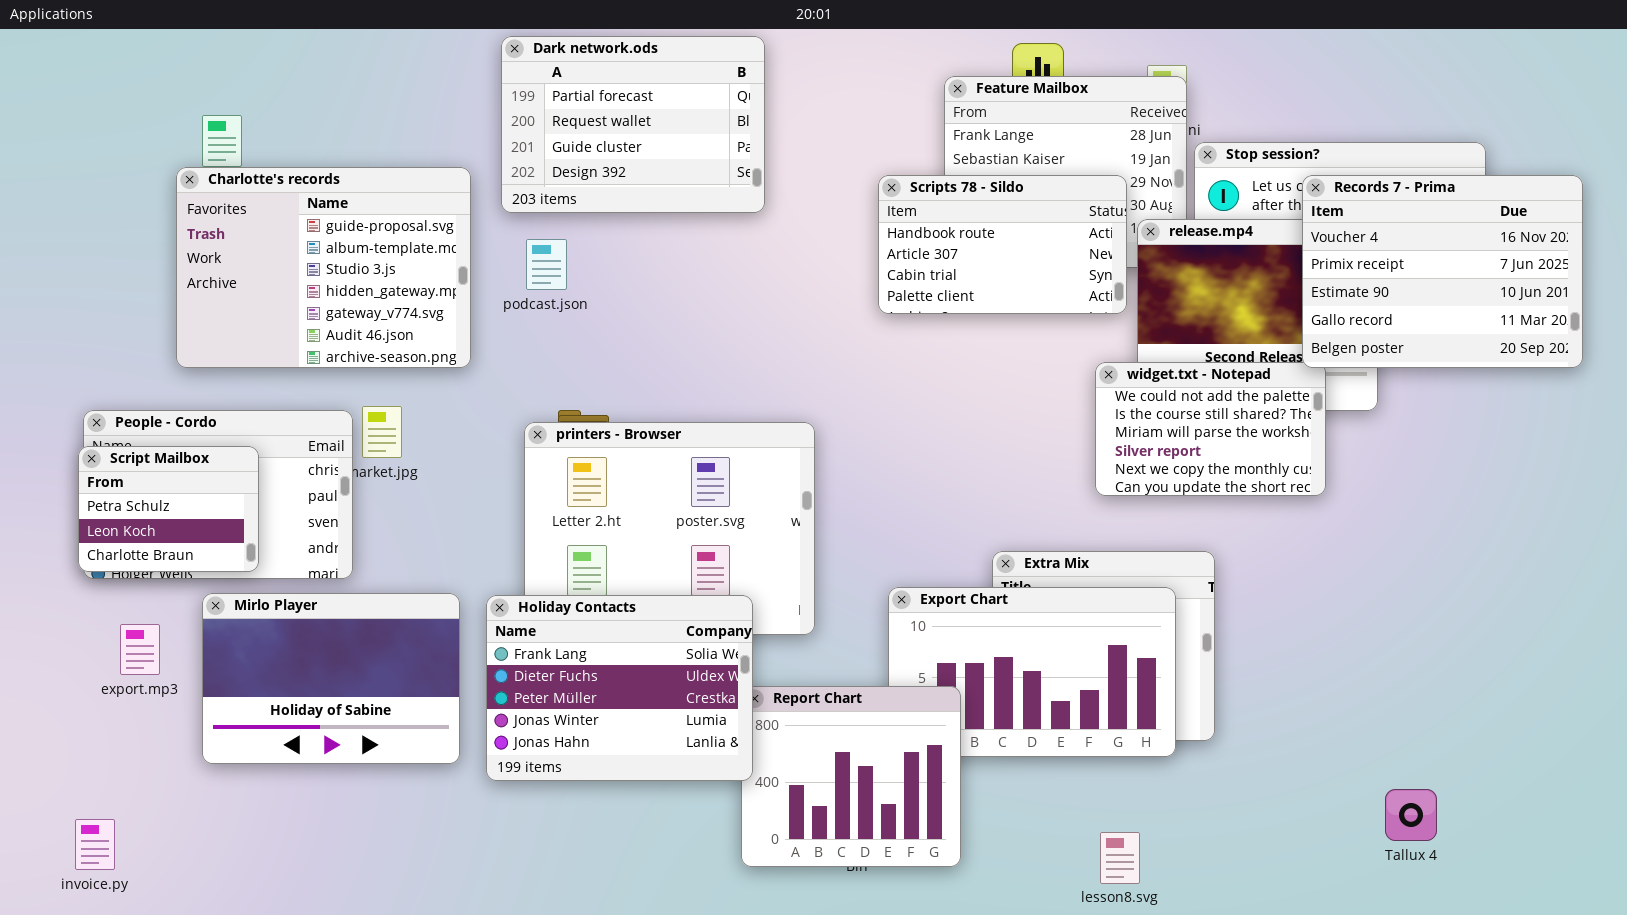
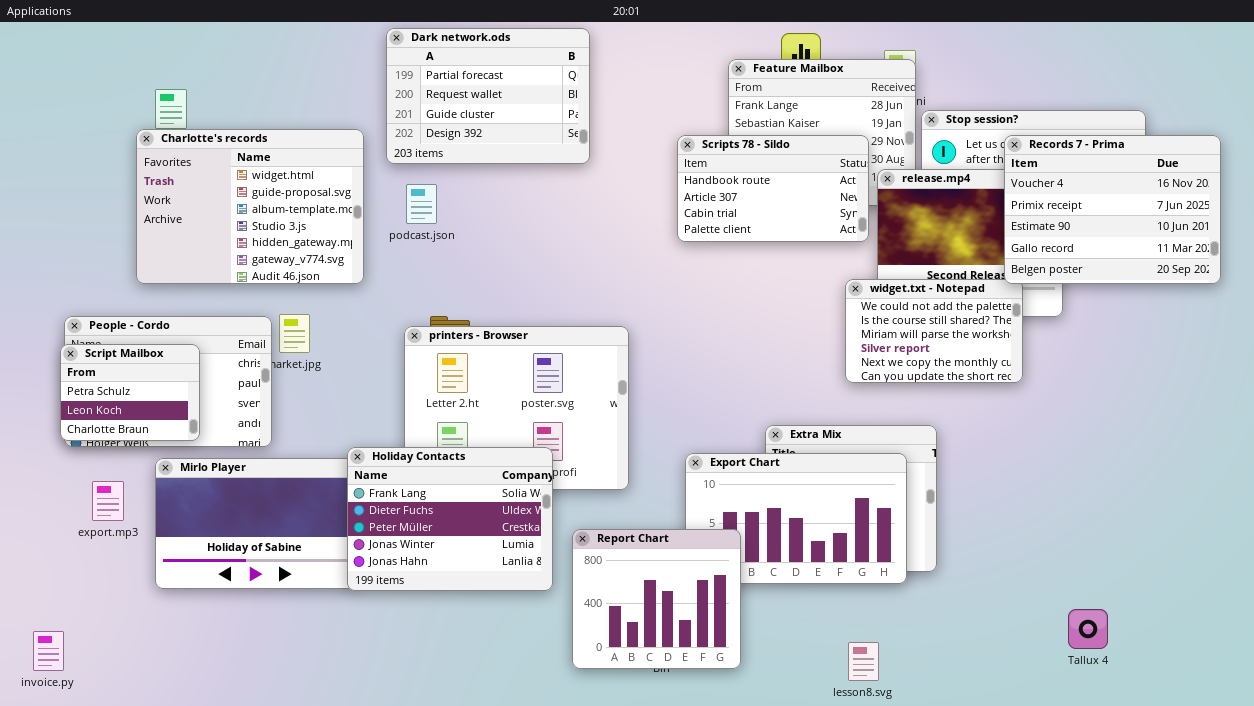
Charlotte's records: [176,167,471,368] -> [136,129,364,284], scrolled up 1 row
Holiday Contacts: [486,595,753,781] -> [347,447,553,591], moved
invoice.py: [75,819,115,870] -> [33,631,64,671], moved

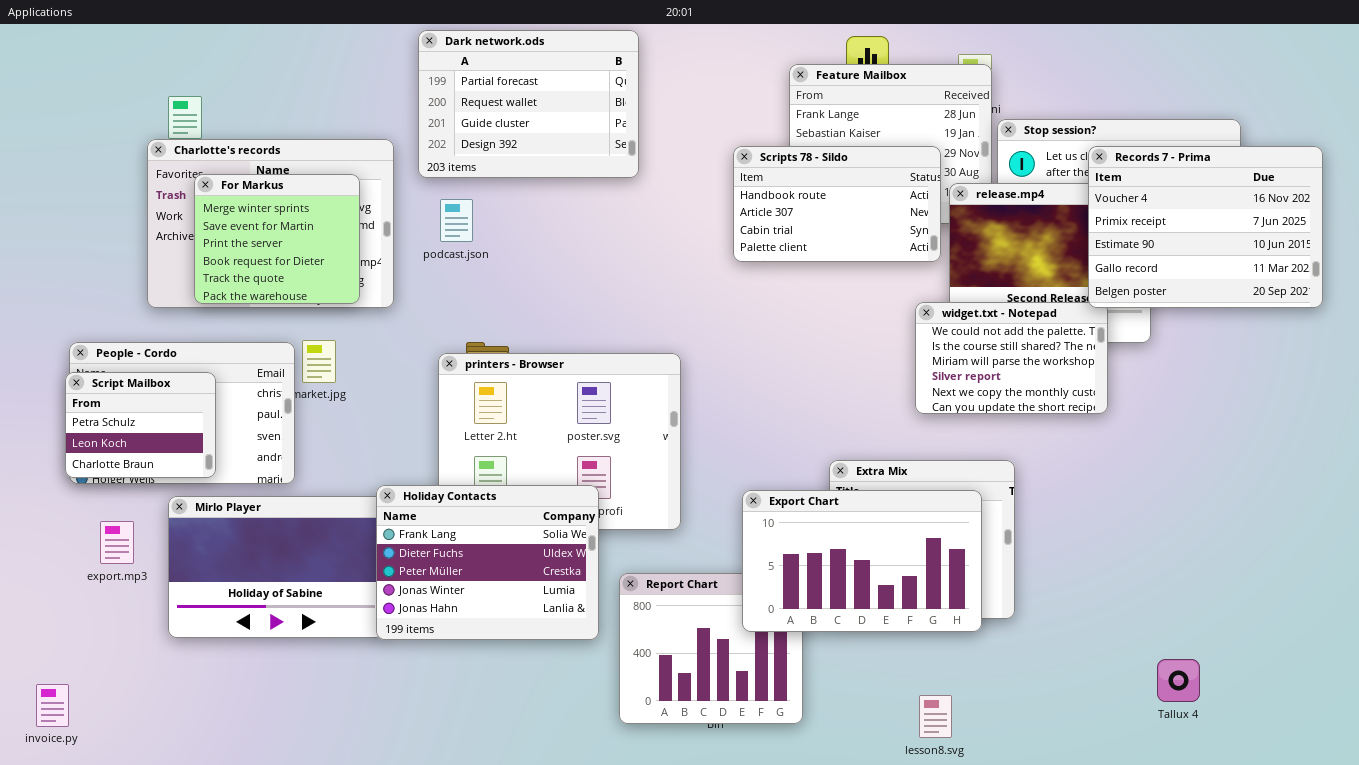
For Markus: none -> [194,174,360,304], opened
Export Chart: [685,453,907,584] -> [742,490,982,632], raised

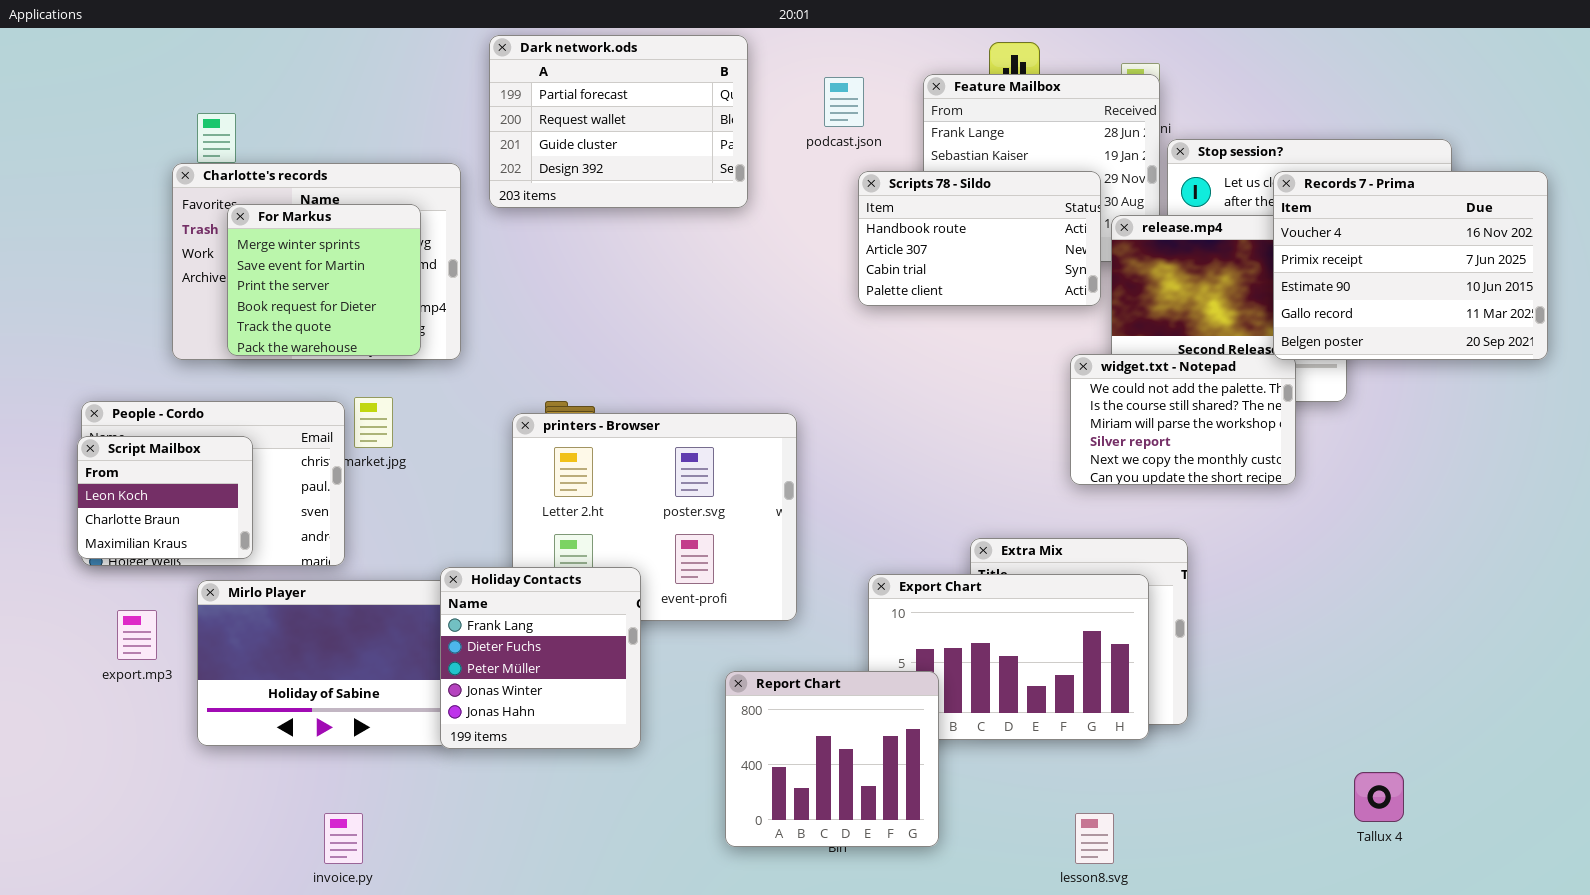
podcast.json: [440,199,473,242] -> [824,77,864,127], moved
Script Mailbox: [65,372,216,478] -> [77,436,253,559], scrolled down 1 row
Holiday Contacts: [376,485,599,640] -> [440,567,641,749], resized
Report Chart: [619,573,803,724] -> [725,671,939,847], raised
invoice.py: [36,684,69,727] -> [324,813,363,864], moved

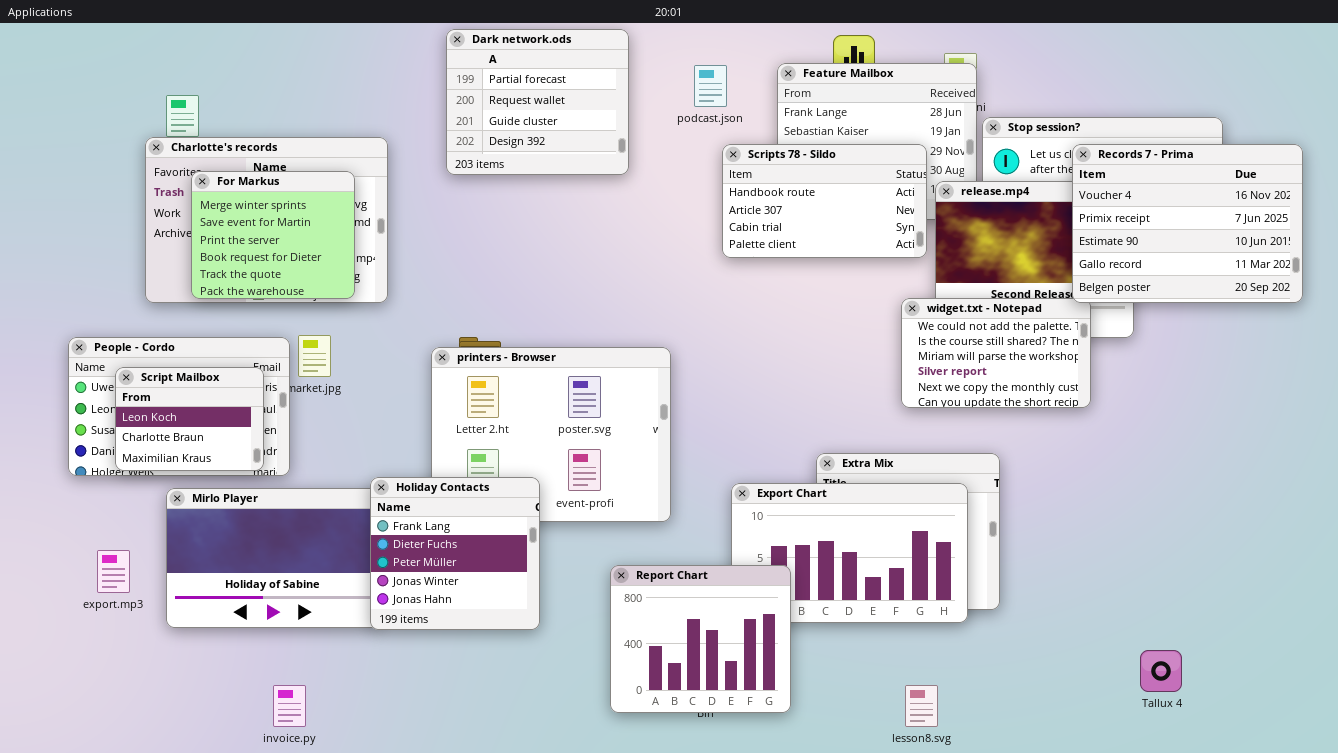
Dark network.ods: [489,35,748,208] -> [446,29,629,175], resized
Script Mailbox: [77,436,253,559] -> [115,367,264,471], moved
export.mp3: [117,610,157,660] -> [97,550,130,593], moved

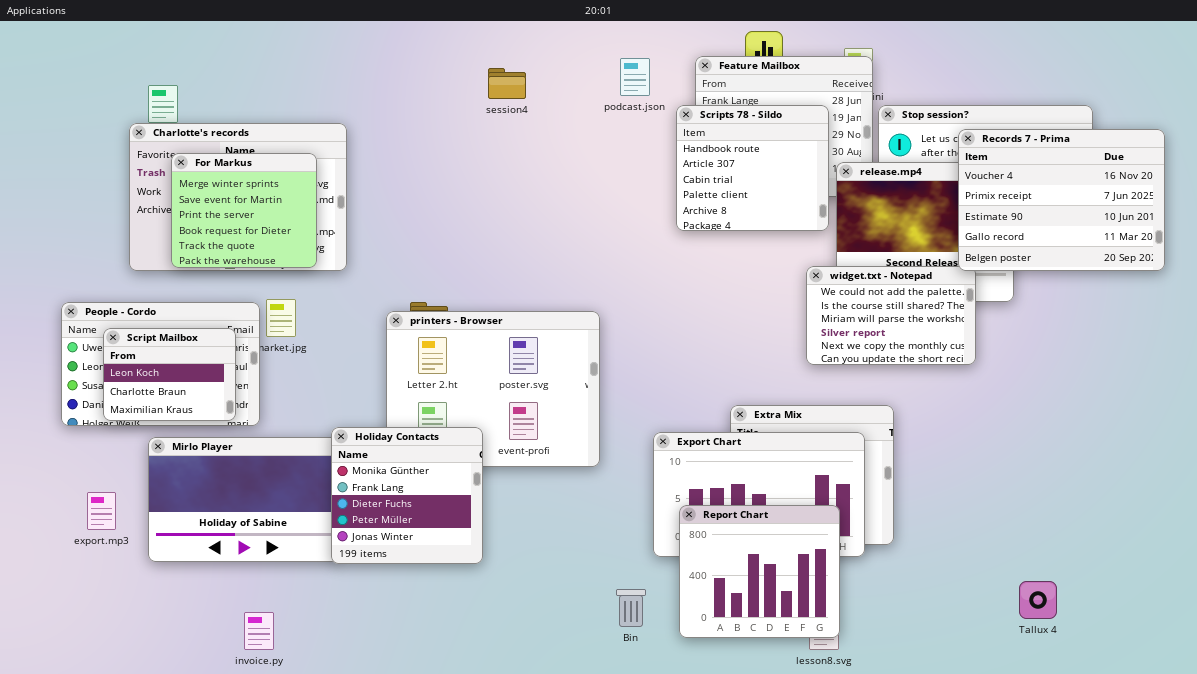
Dark network.ods: [446,29,629,175] -> none, closed
Scripts 78 - Sildo: [722,144,927,258] -> [676,105,829,231], resized
Holiday Contacts: [370,477,540,630] -> [331,427,483,564], scrolled up 1 row
Report Chart: [610,565,791,713] -> [679,505,840,638], moved

